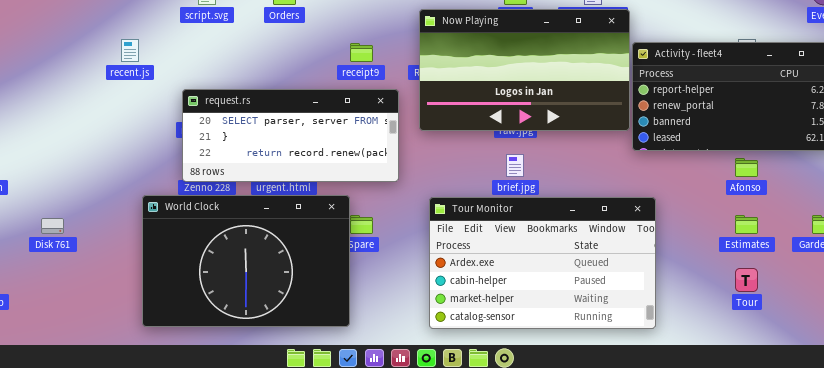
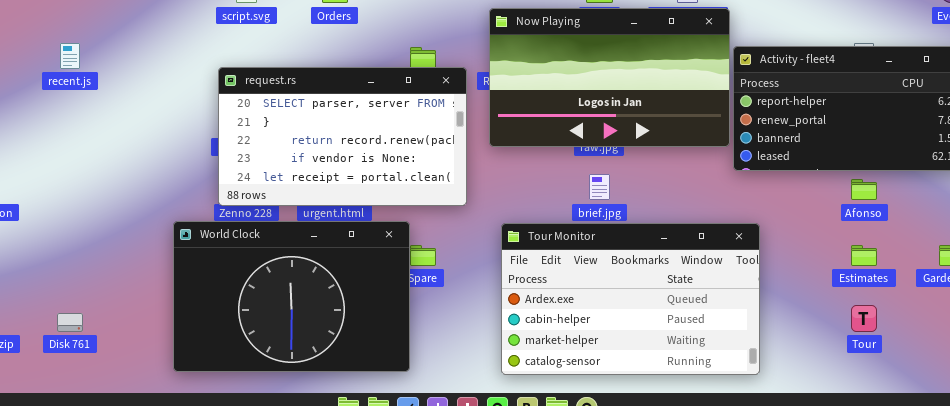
recent.js: [121,39,139,62] -> [60,43,80,69], moved
request.rs: [182,89,399,182] -> [218,67,467,206], resized
Disk 761: [41,218,64,234] -> [57,313,83,332], moved

